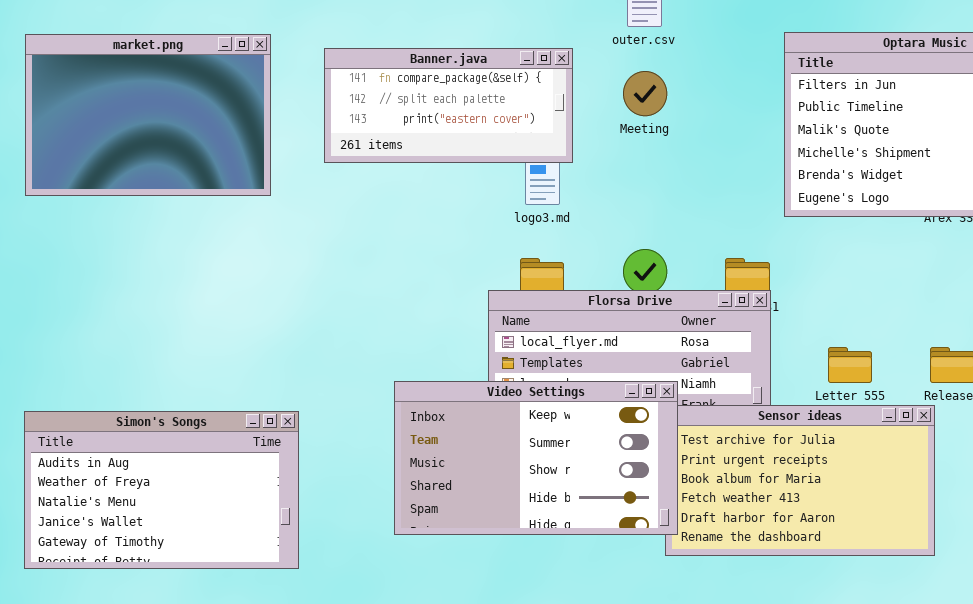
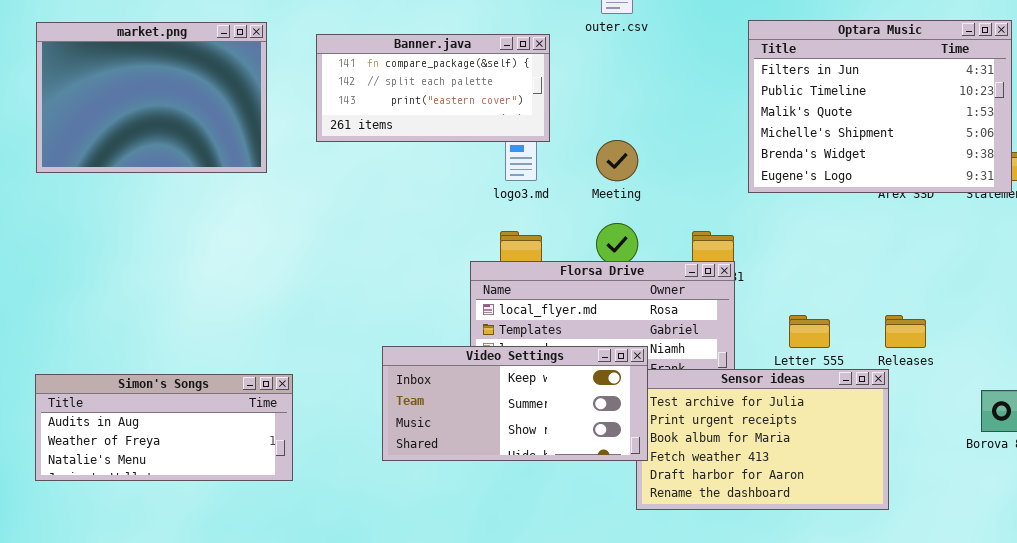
Meeting: [623,71,667,116] -> [596,140,638,181], moved
Video Settings: [394,381,678,535] -> [382,346,648,461], resized
Simon's Songs: [24,411,299,569] -> [35,374,293,481], resized

